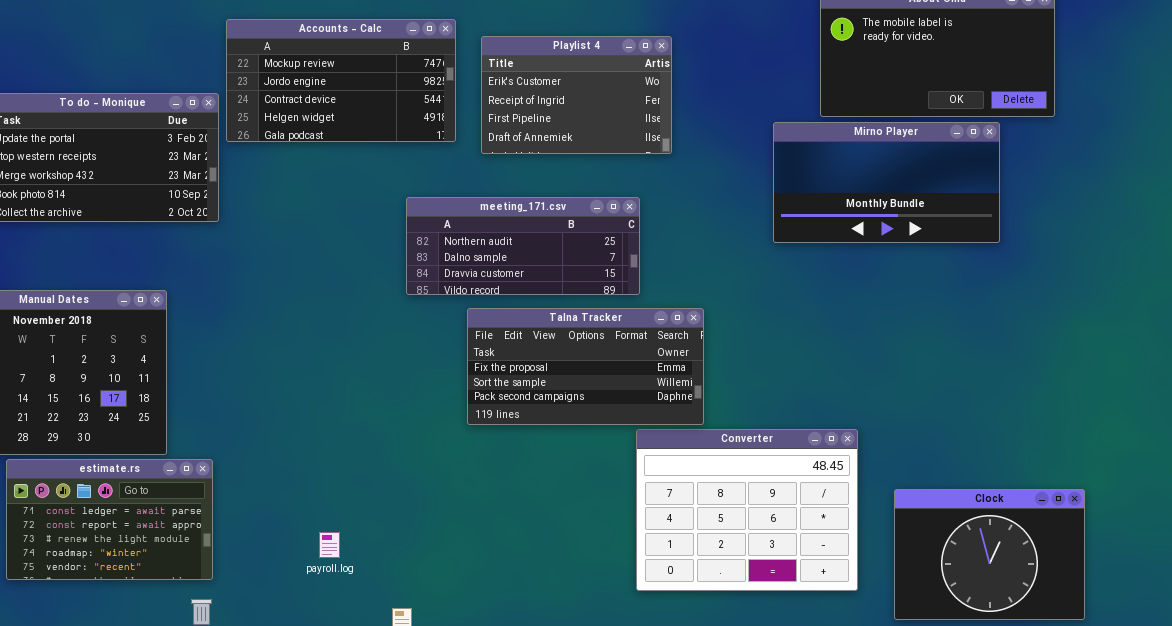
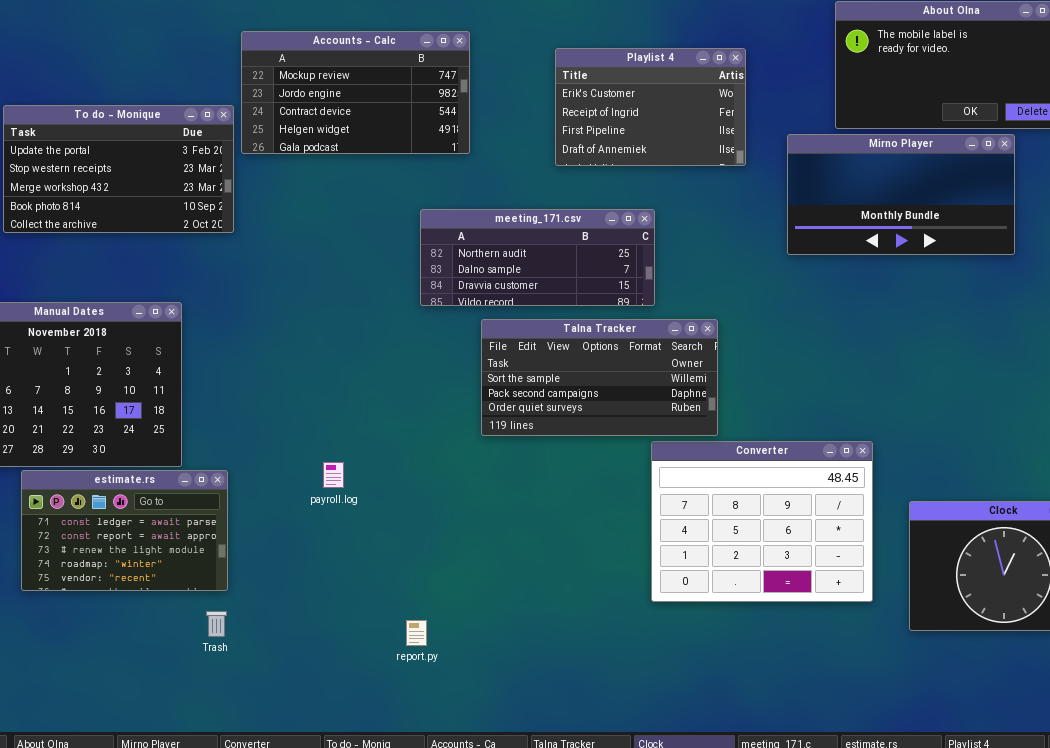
Playlist 4: [481,36,672,154] -> [555,48,746,166], moved
Talna Tracker: [467,308,704,425] -> [481,319,718,436], scrolled down 1 row
payroll.log: [319,532,340,558] -> [323,462,344,488], moved

